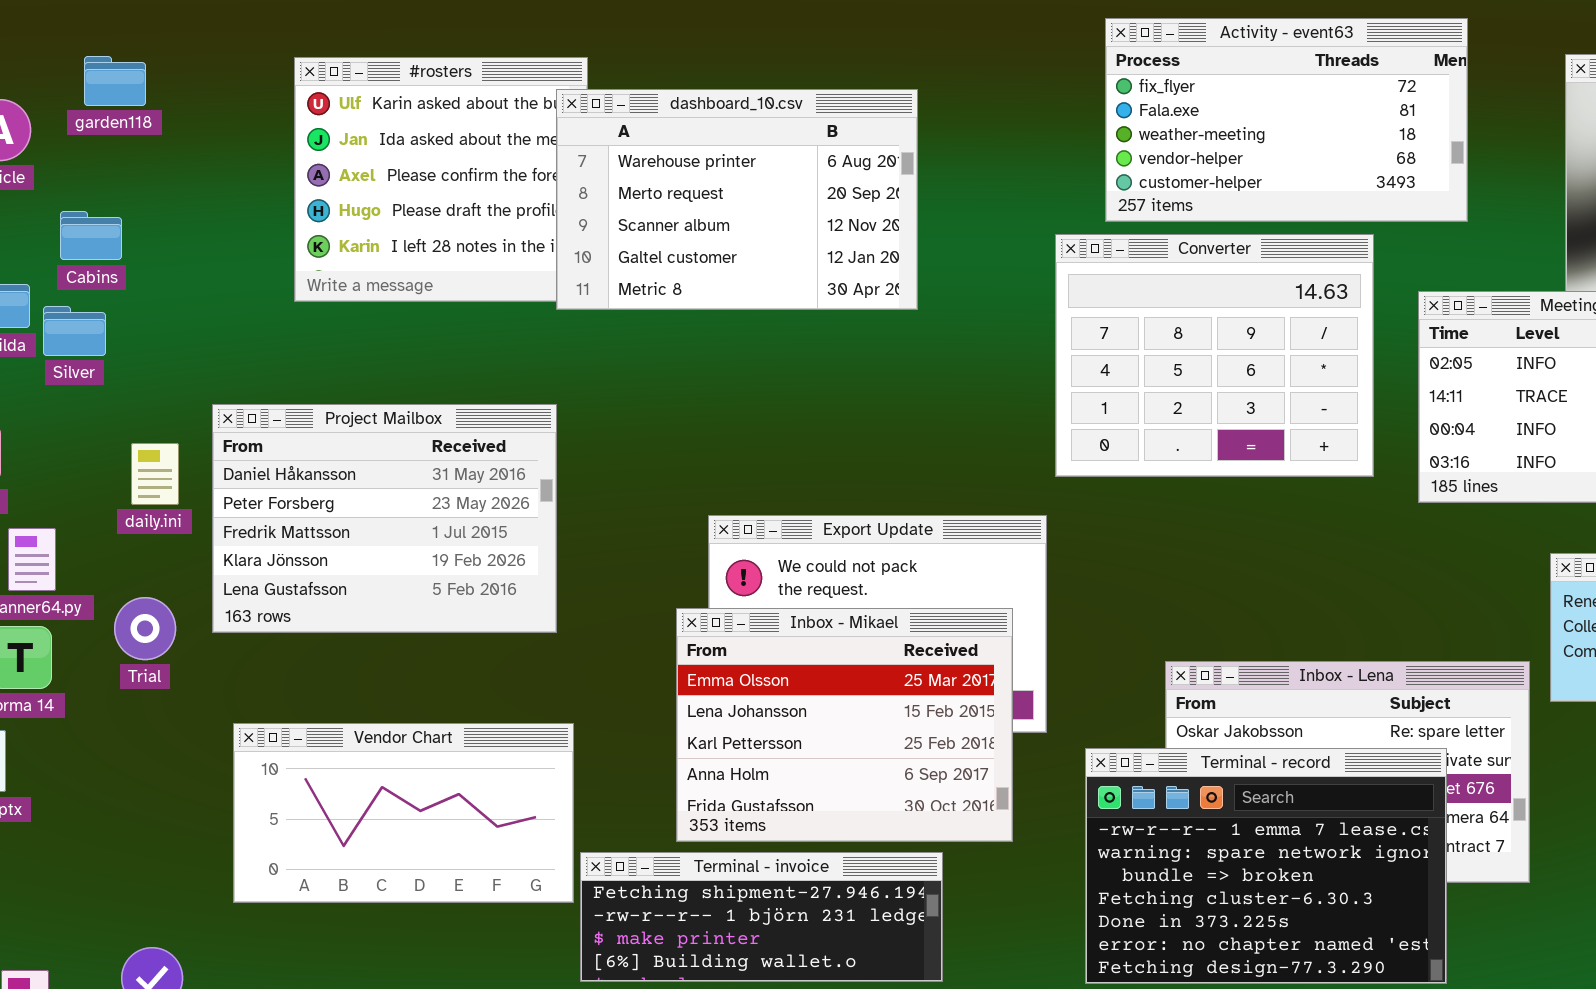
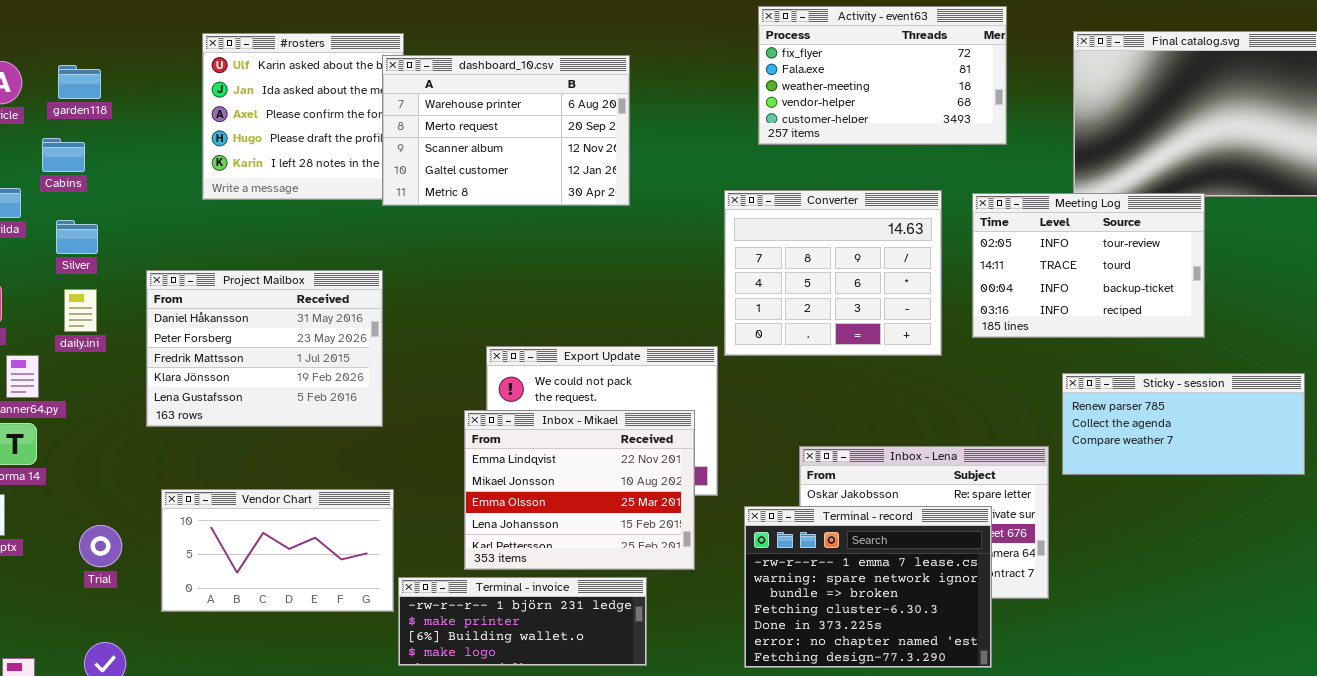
garden118: [84,56,146,106] -> [58,65,101,99], moved
Converter: [1055,234,1374,477] -> [724,190,942,356], moved
Silver: [43,306,106,356] -> [56,220,98,254], moved
daily.ini: [131,443,179,505] -> [64,289,97,332], moved
Trial: [114,597,176,660] -> [79,525,122,567], moved
Inbox - Mikael: [676,608,1013,842] -> [464,410,695,570], scrolled up 2 rows
Terminal - invoice: [580,852,943,982] -> [398,577,647,666], scrolled down 1 row

